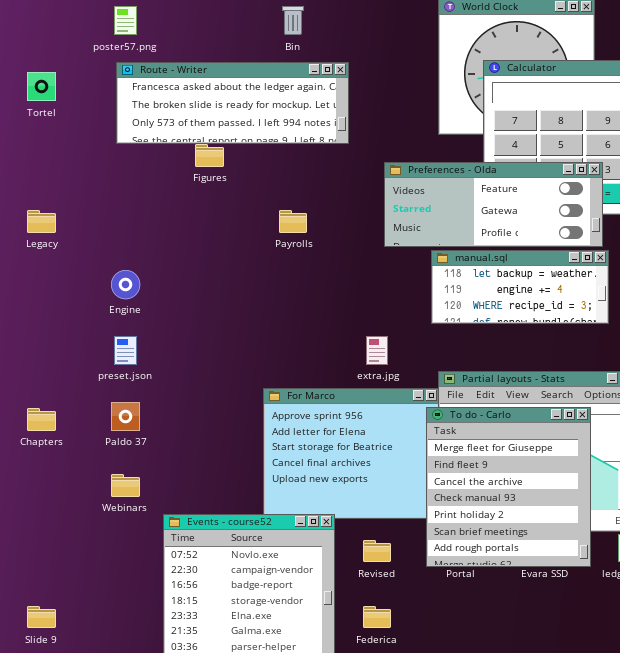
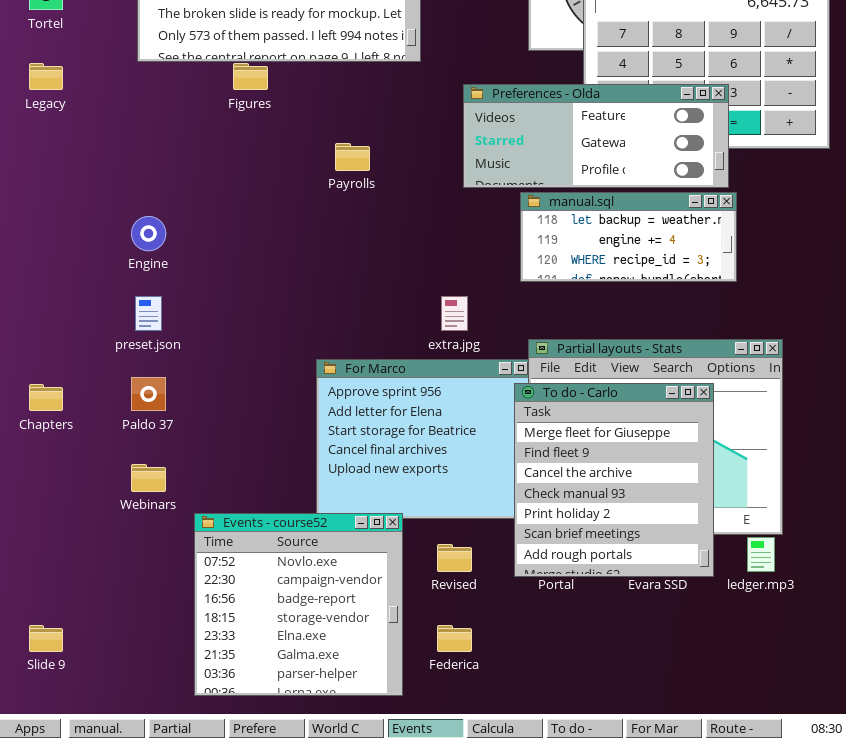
Legacy: [27,210,56,233] -> [29,63,63,90], moved

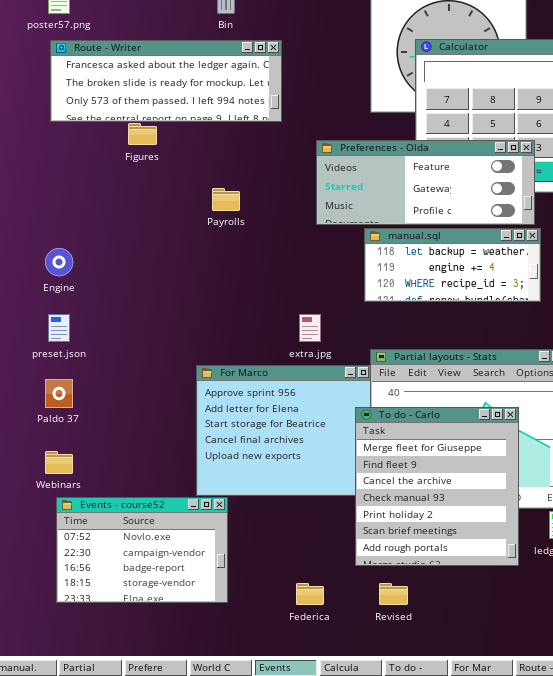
To do - Carlo: [514,383,714,577] -> [355,407,519,566], moved
Events - course52: [194,513,403,696] -> [56,497,228,603], moved, resized
Revised: [437,544,472,572] -> [379,583,408,605], moved

